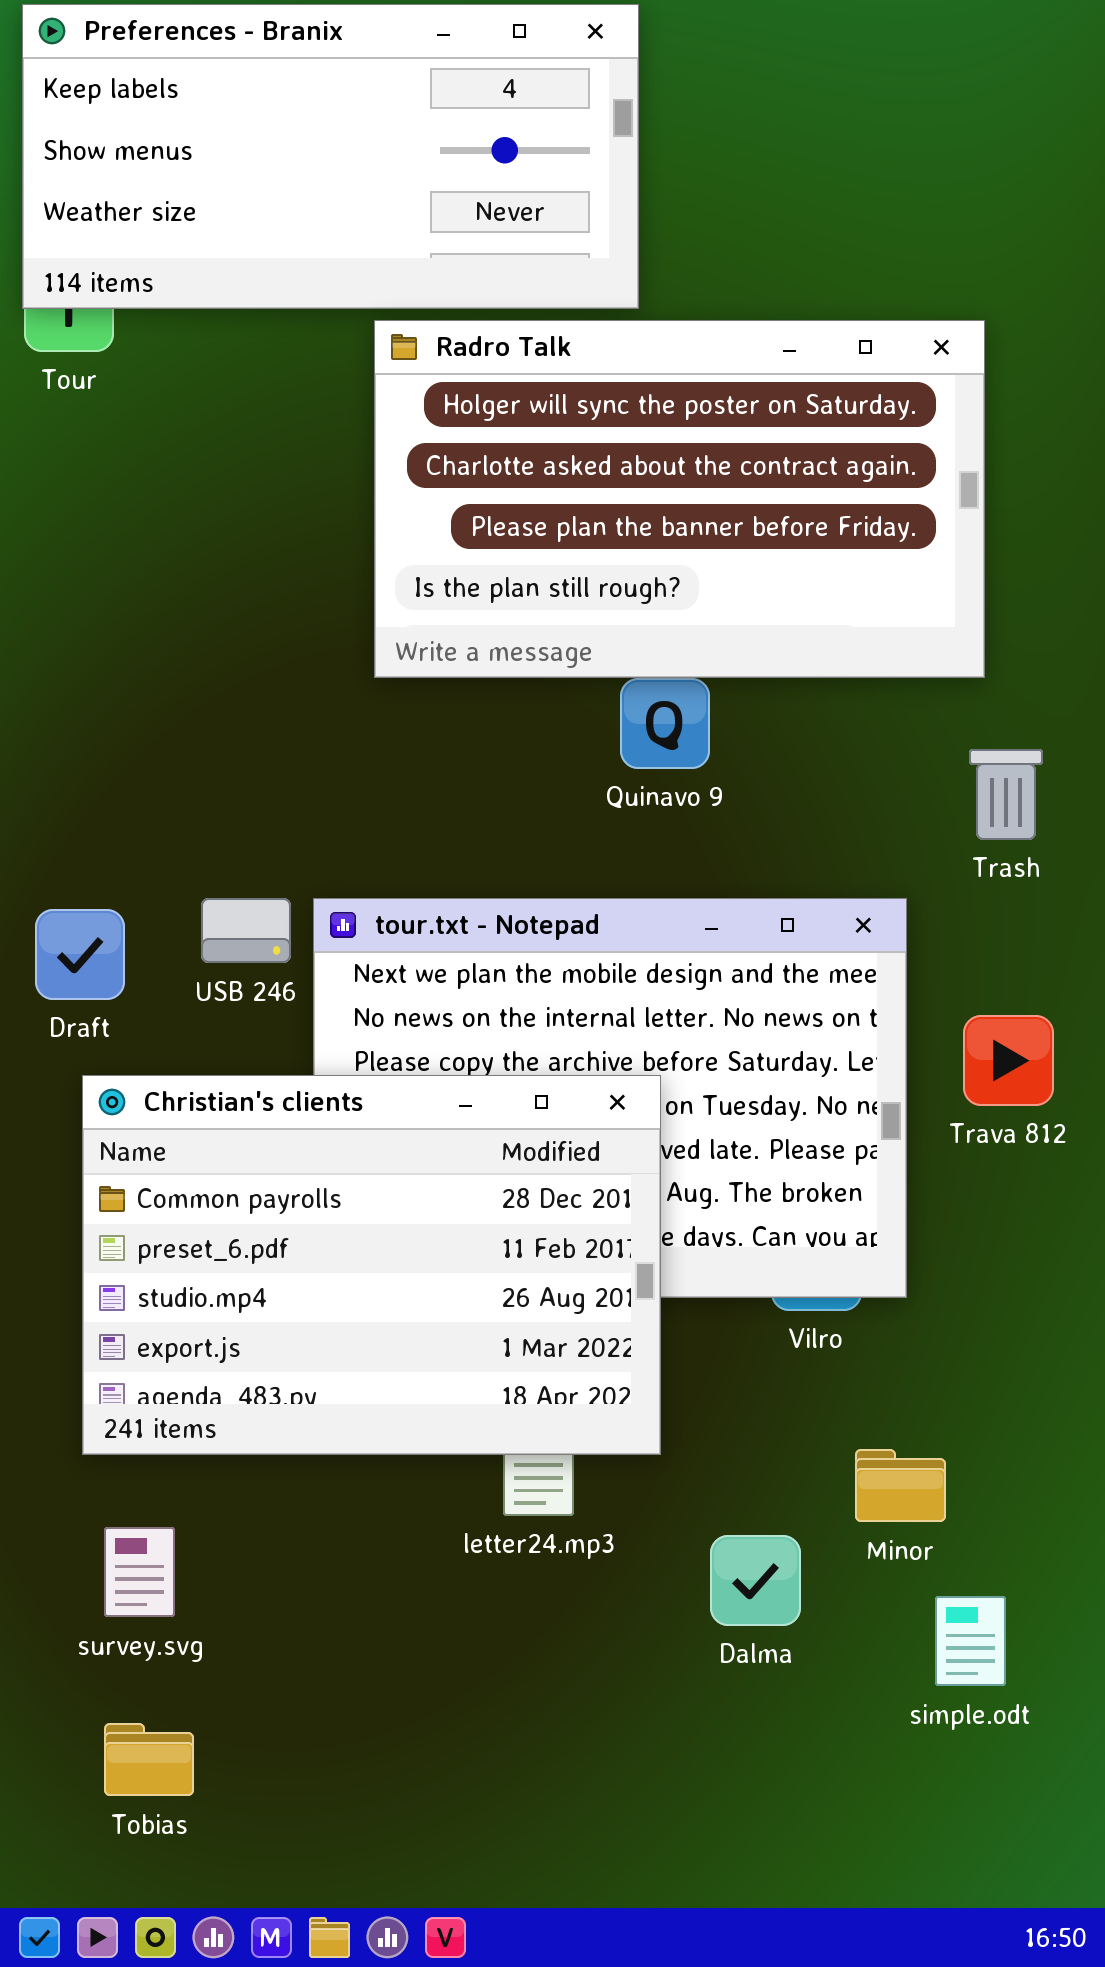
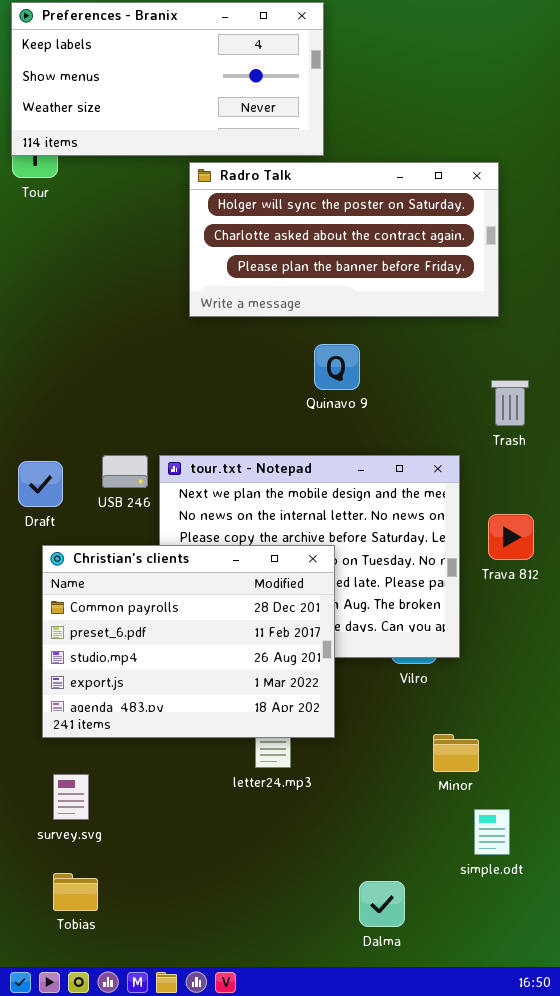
Radro Talk: [374,320,985,678] -> [189,162,499,317], resized
Dalma: [710,1535,801,1626] -> [359,881,405,927], moved

